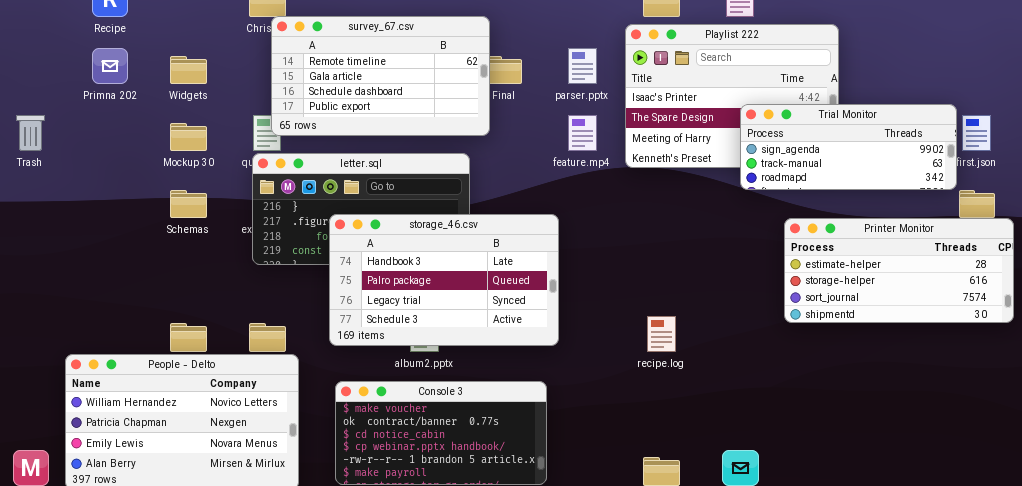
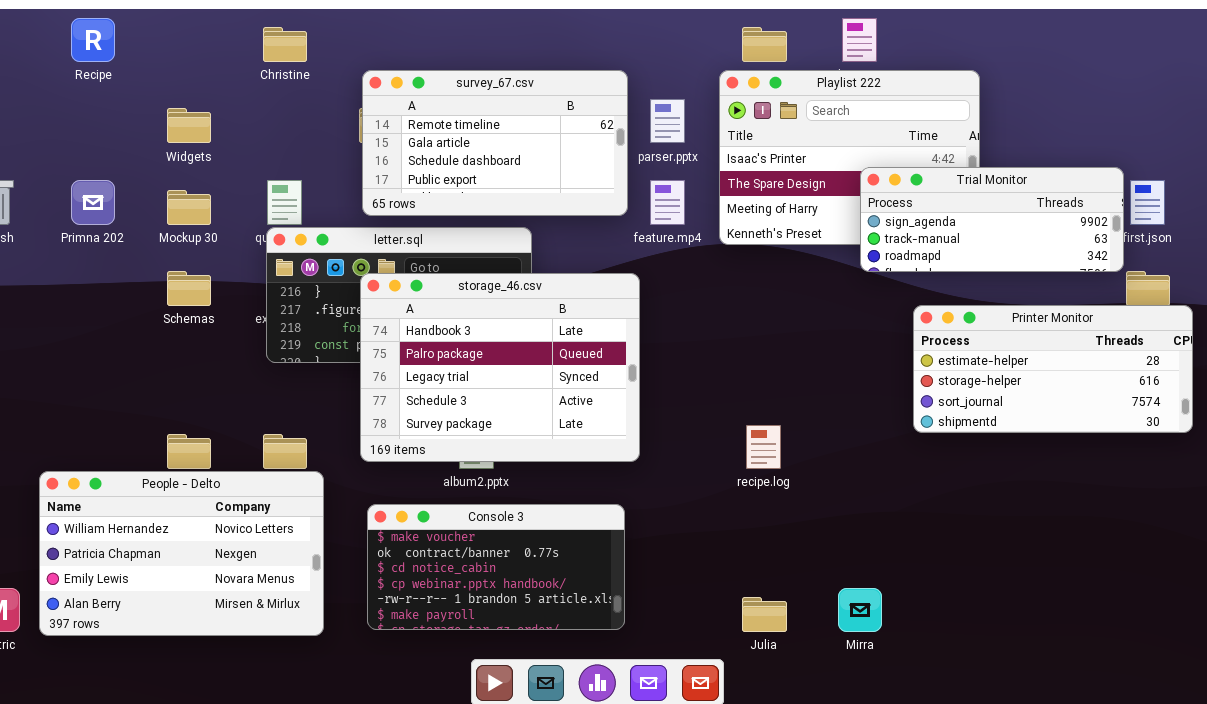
survey_67.csv: [271,16,490,136] -> [362,70,628,216], moved
Primna 202: [92,48,128,84] -> [71,180,115,225], moved
storage_46.csv: [329,214,559,346] -> [360,273,640,462], resized

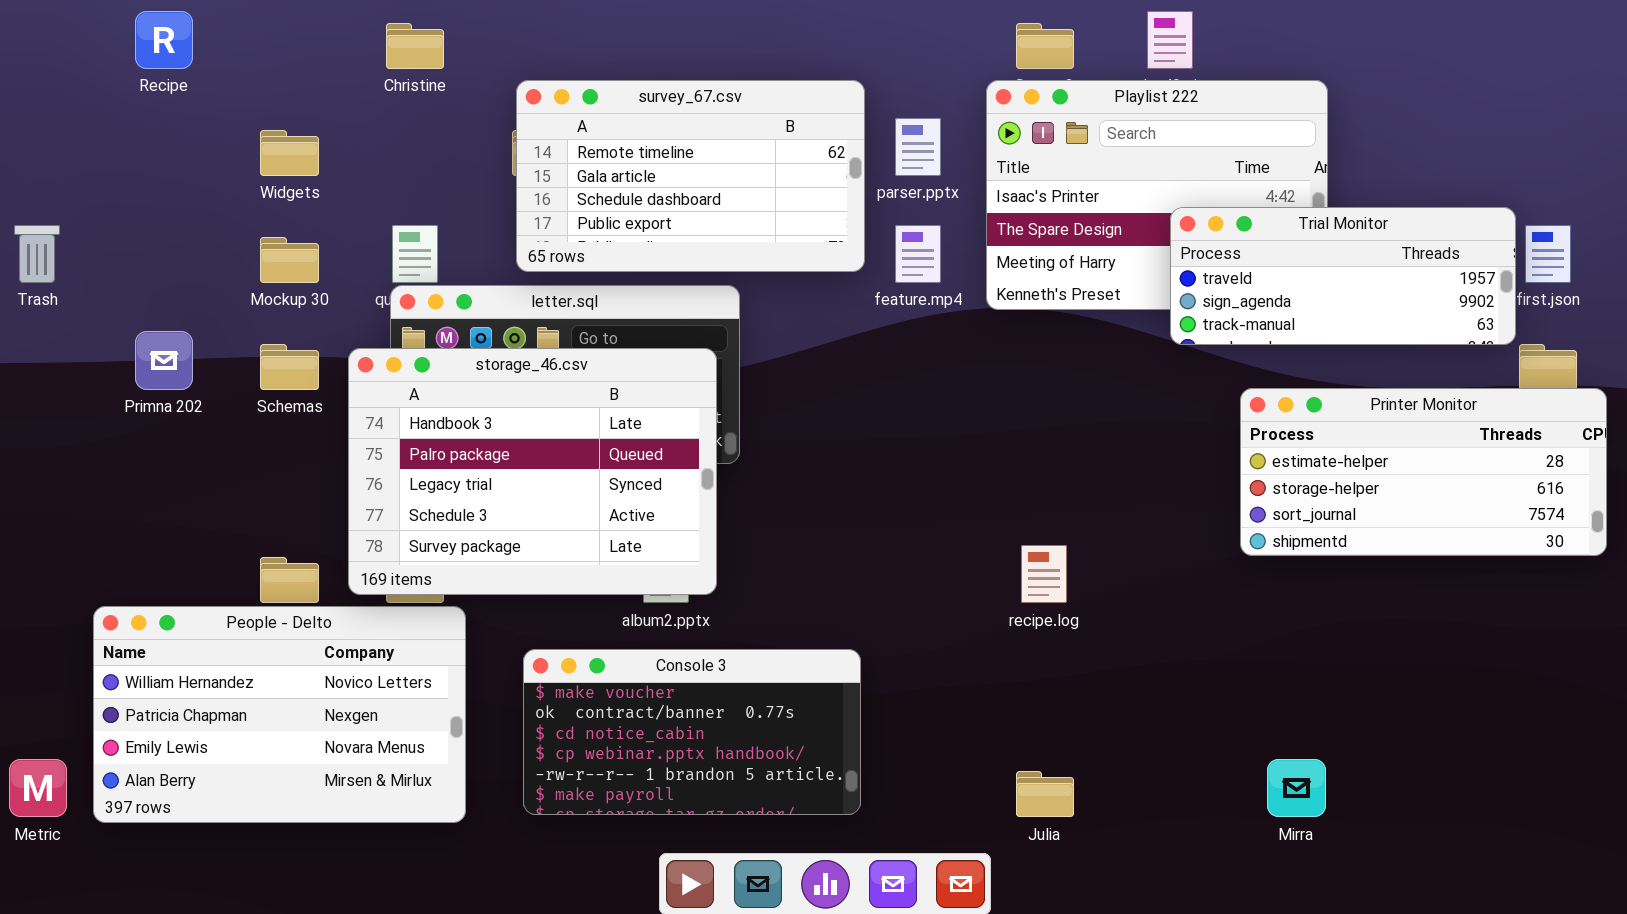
Trial Monitor: [860,167,1124,272] -> [1170,207,1516,345], scrolled up 1 row
Primna 202: [71,180,115,225] -> [135,331,193,390], moved
storage_46.csv: [360,273,640,462] -> [348,348,717,595], moved
Mirra: [838,588,882,632] -> [1267,759,1326,817], moved

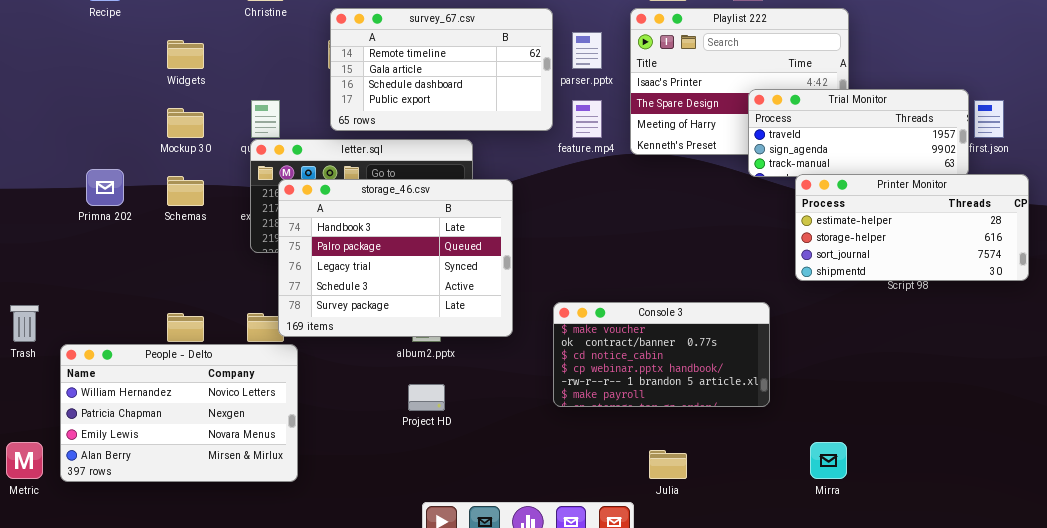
Trash: [14,225,60,283] -> [10,305,39,342], moved
storage_46.csv: [348,348,717,595] -> [278,179,513,337], moved
Printer Monitor: [1240,388,1607,556] -> [795,174,1029,281], moved
Console 3: [523,649,861,815] -> [553,302,770,407], moved

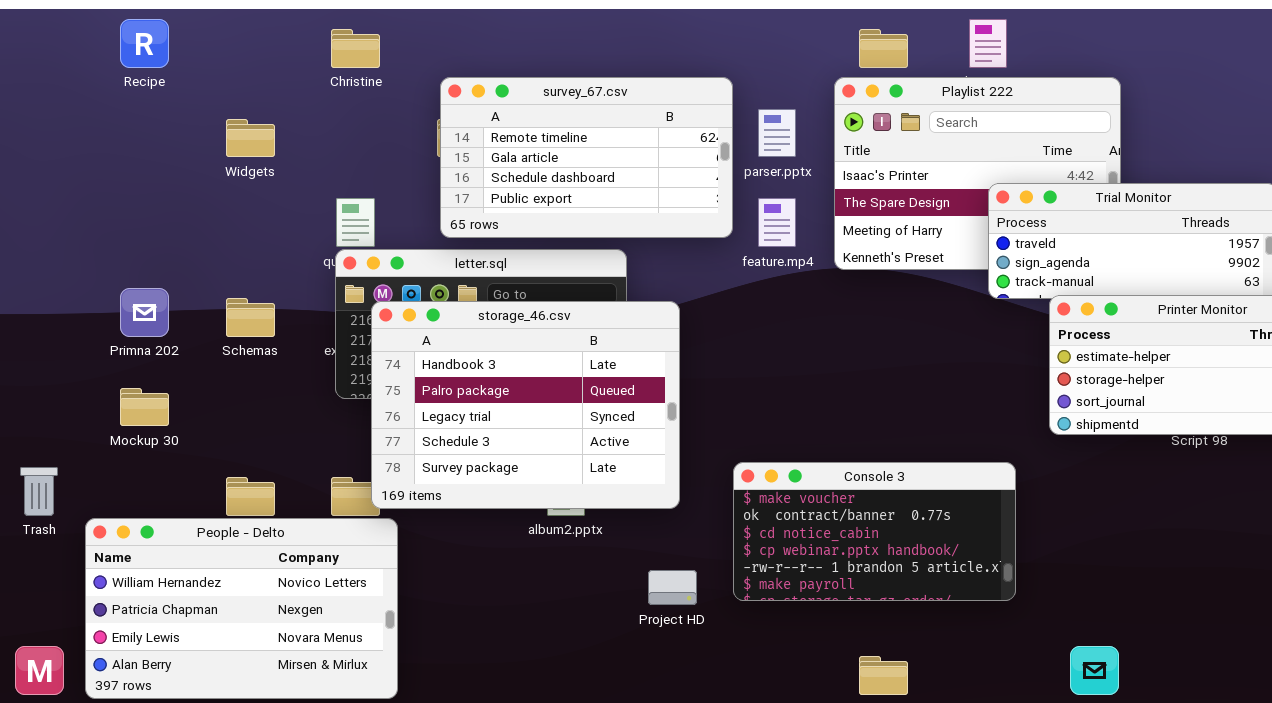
Mockup 30: [167,108,204,138] -> [120,388,169,426], moved
Project HD: [408,384,445,411] -> [648,570,697,605], moved

